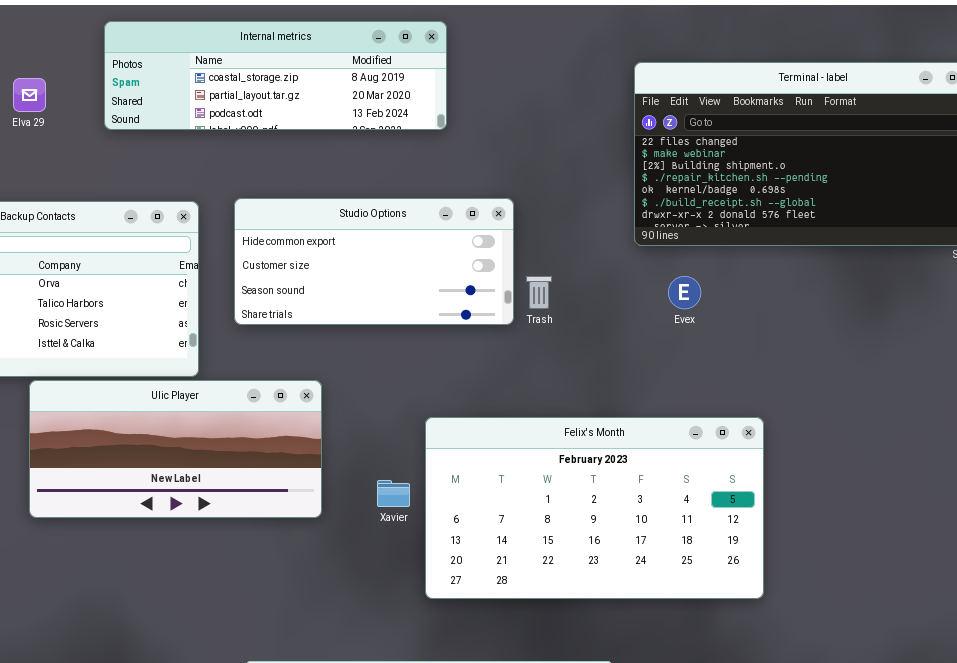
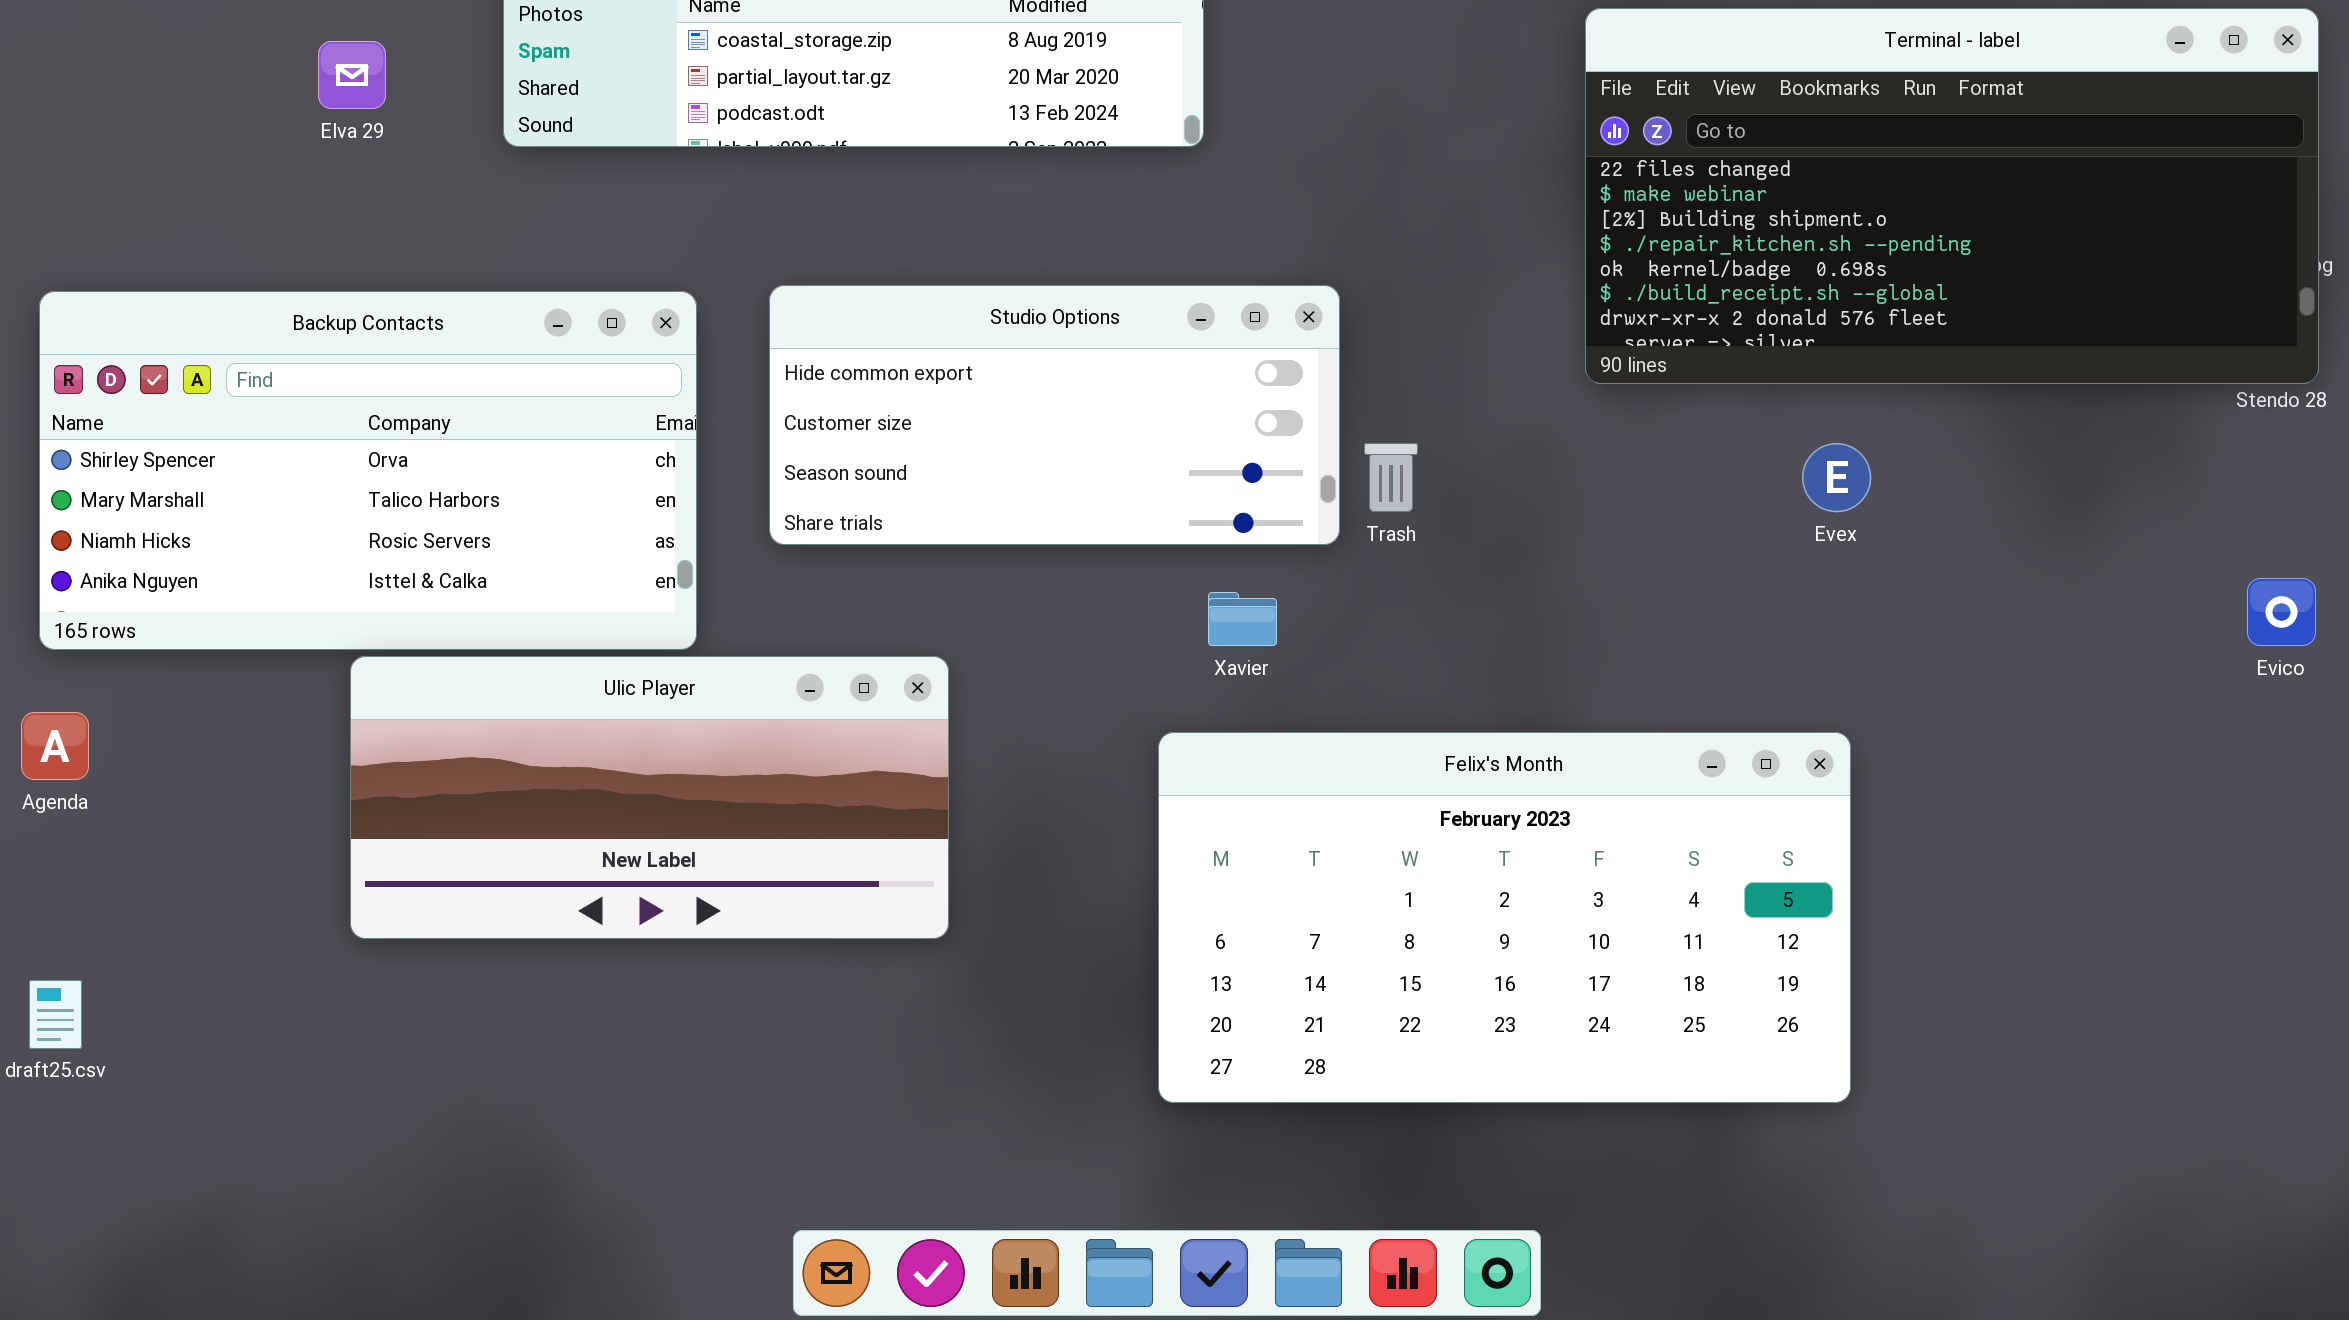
Evex: [668,276,701,309] -> [1802,443,1871,512], moved
Xavier: [377,480,410,507] -> [1208,592,1277,646], moved

